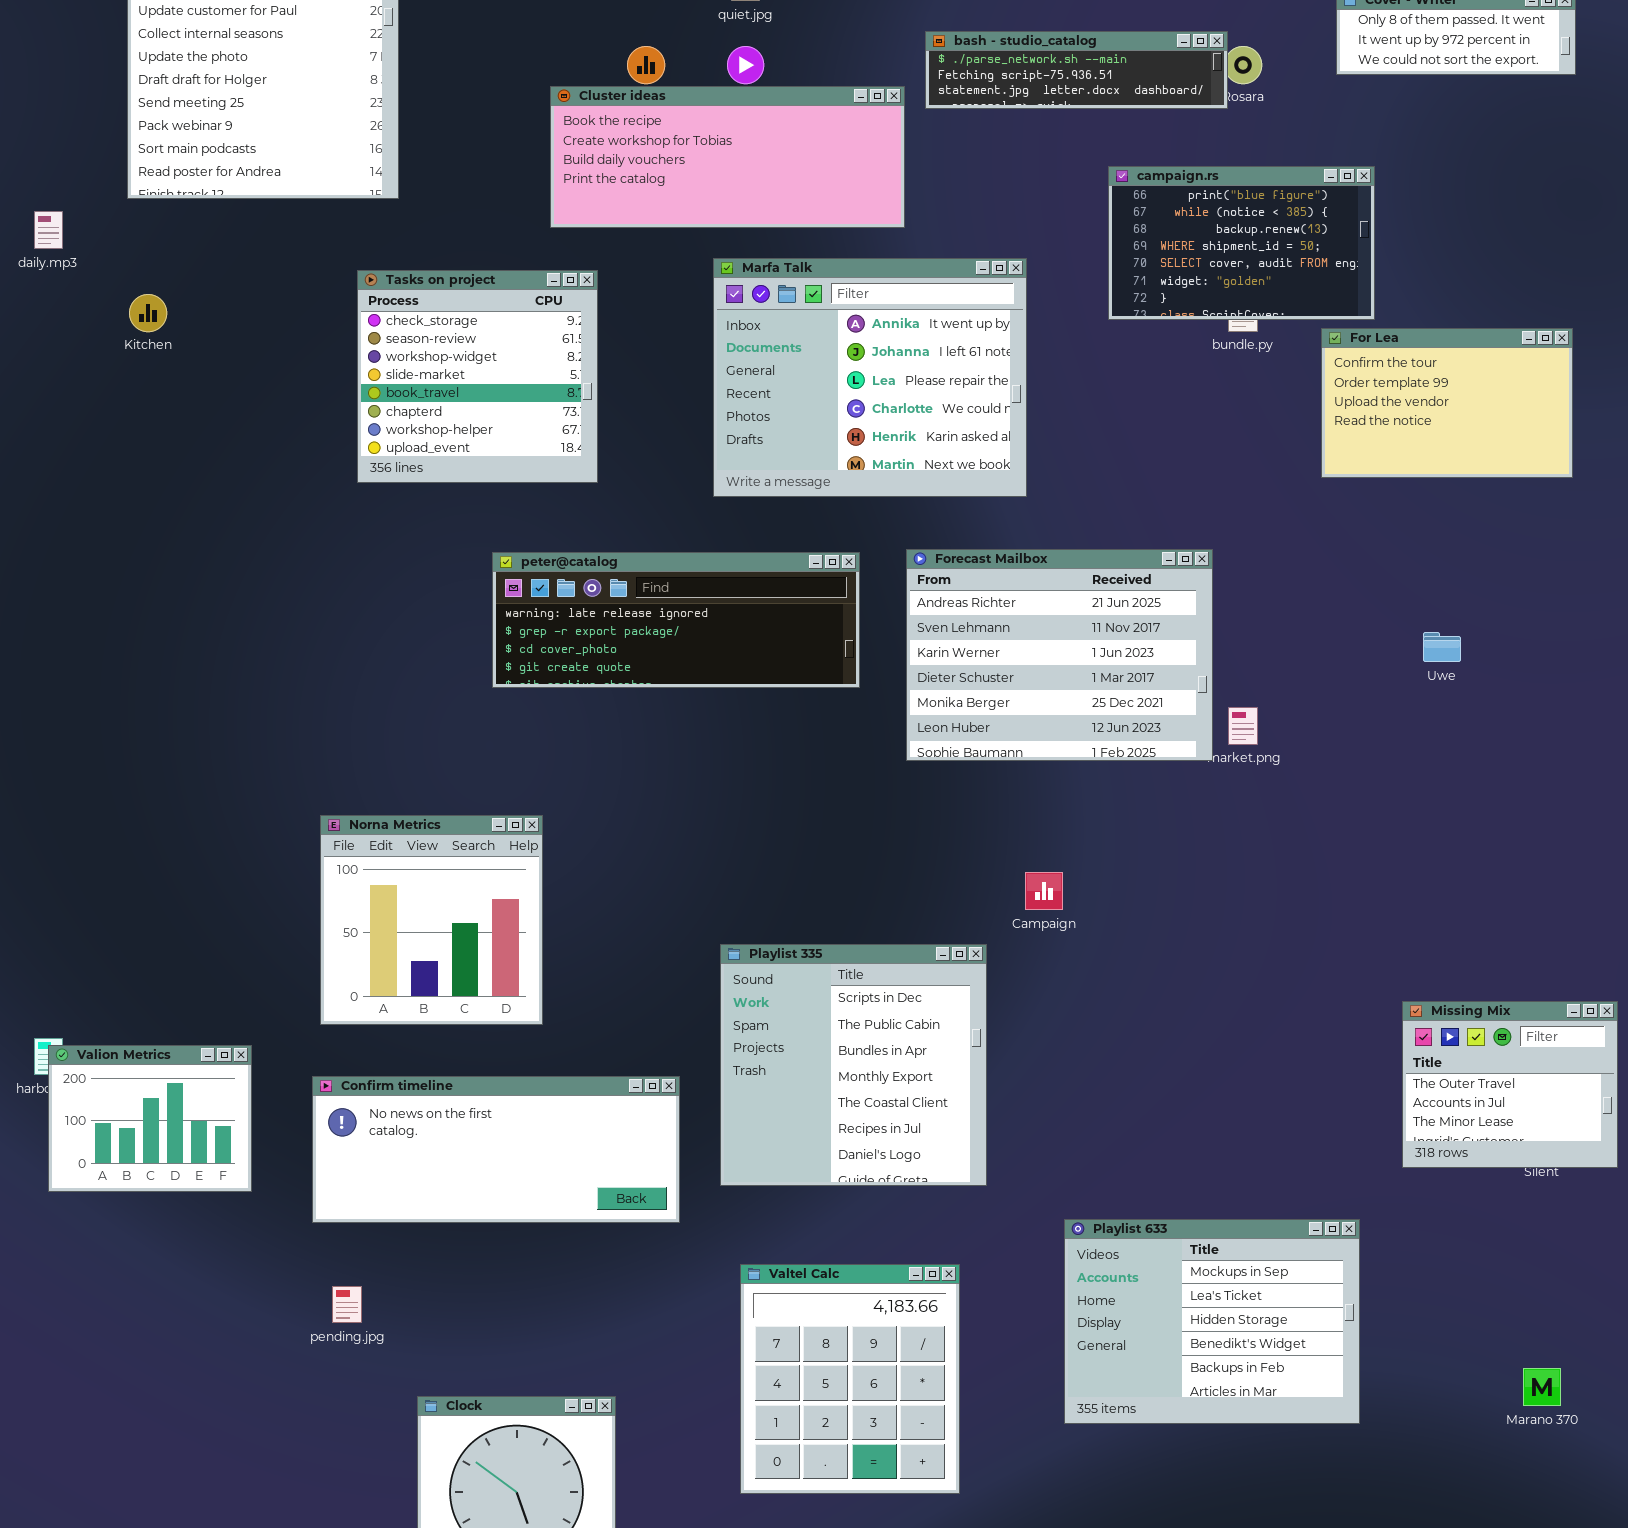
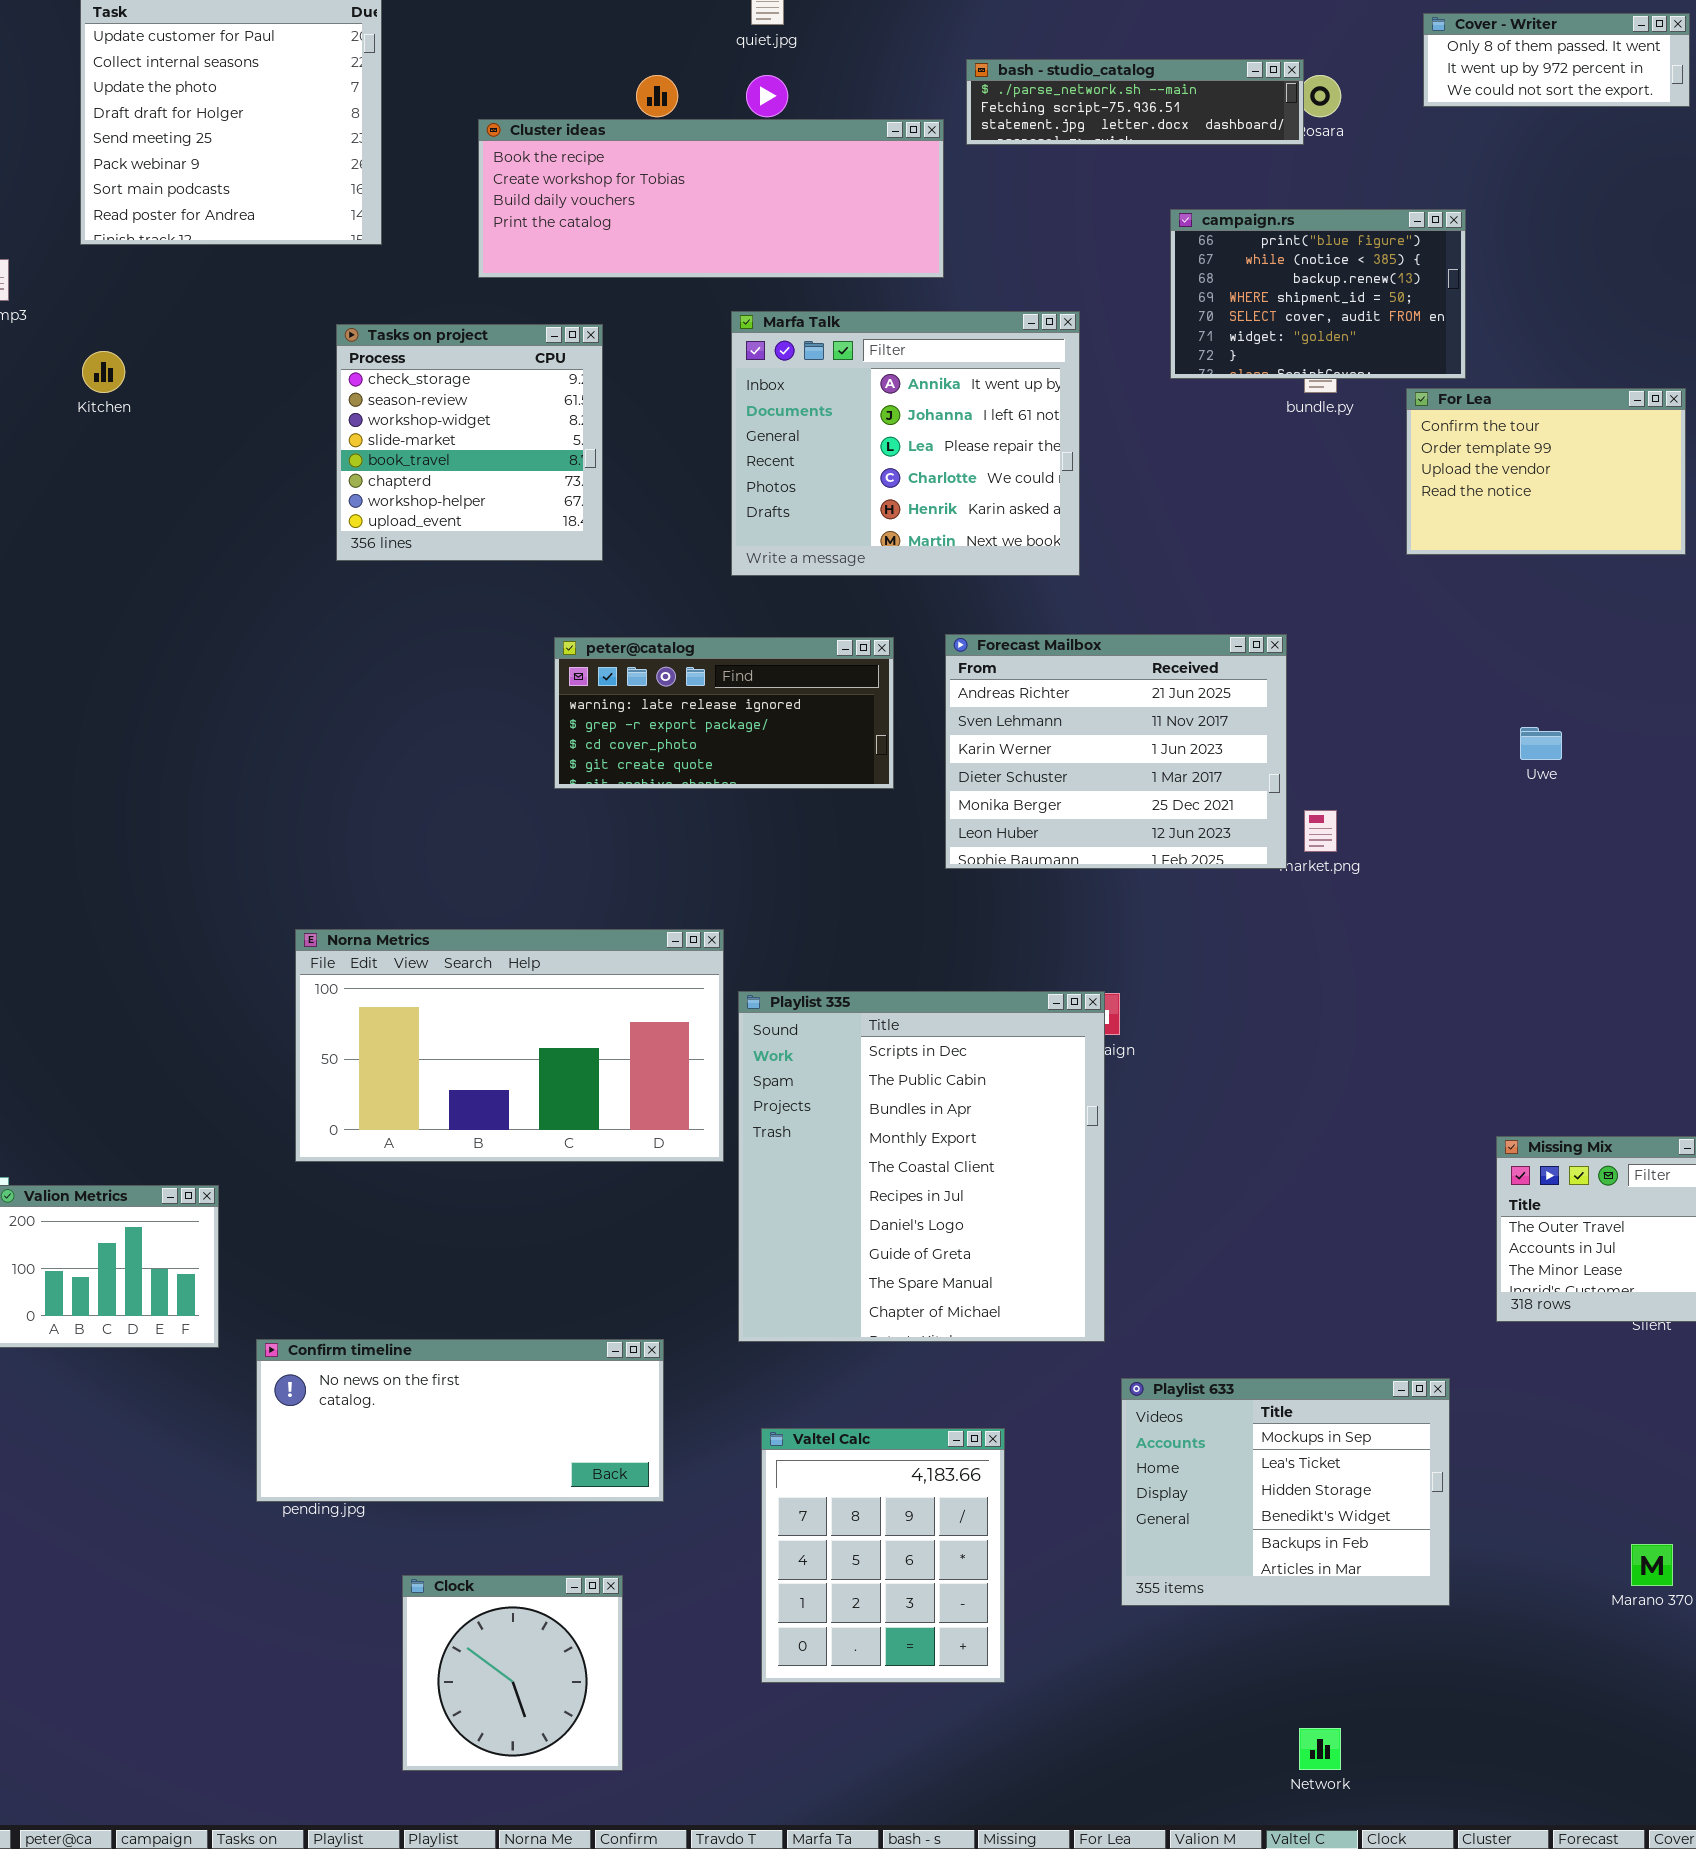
Cluster ideas: [550,86,905,228] -> [478,119,944,278], resized
peter@catalog: [492,552,860,688] -> [554,637,894,789], resized
Norna Metrics: [320,815,543,1025] -> [295,929,724,1162], resized
Playlist 335: [720,944,987,1186] -> [738,991,1105,1342], resized
Confirm timeline: [312,1076,680,1223] -> [256,1339,664,1502], moved

